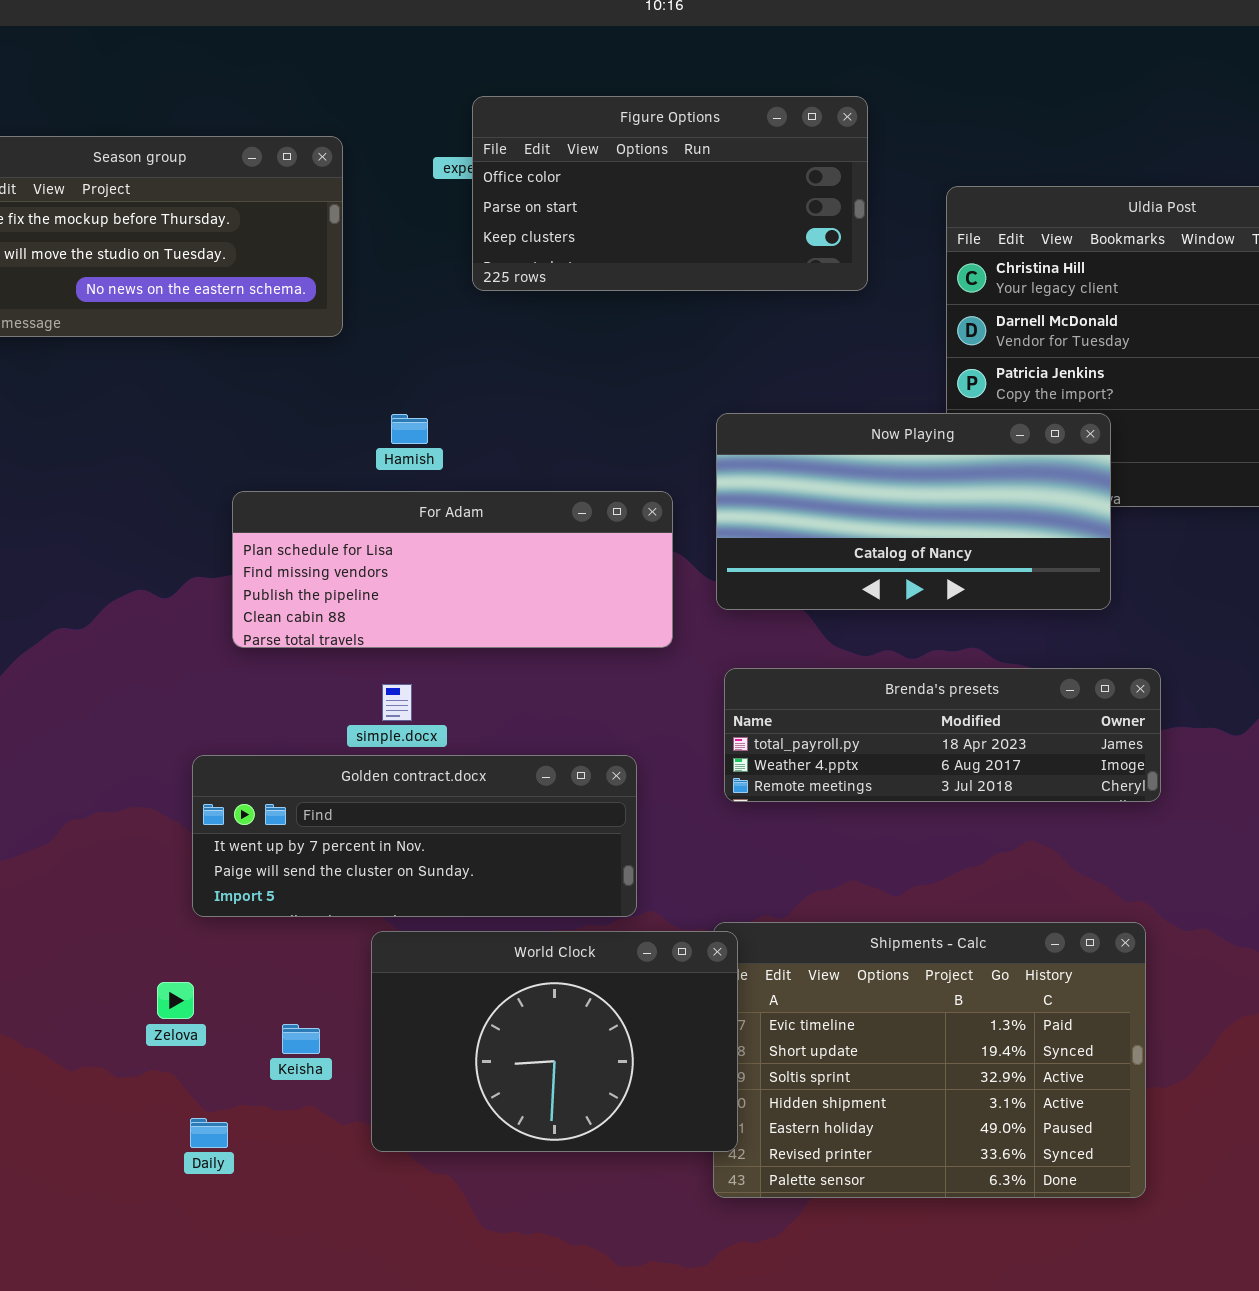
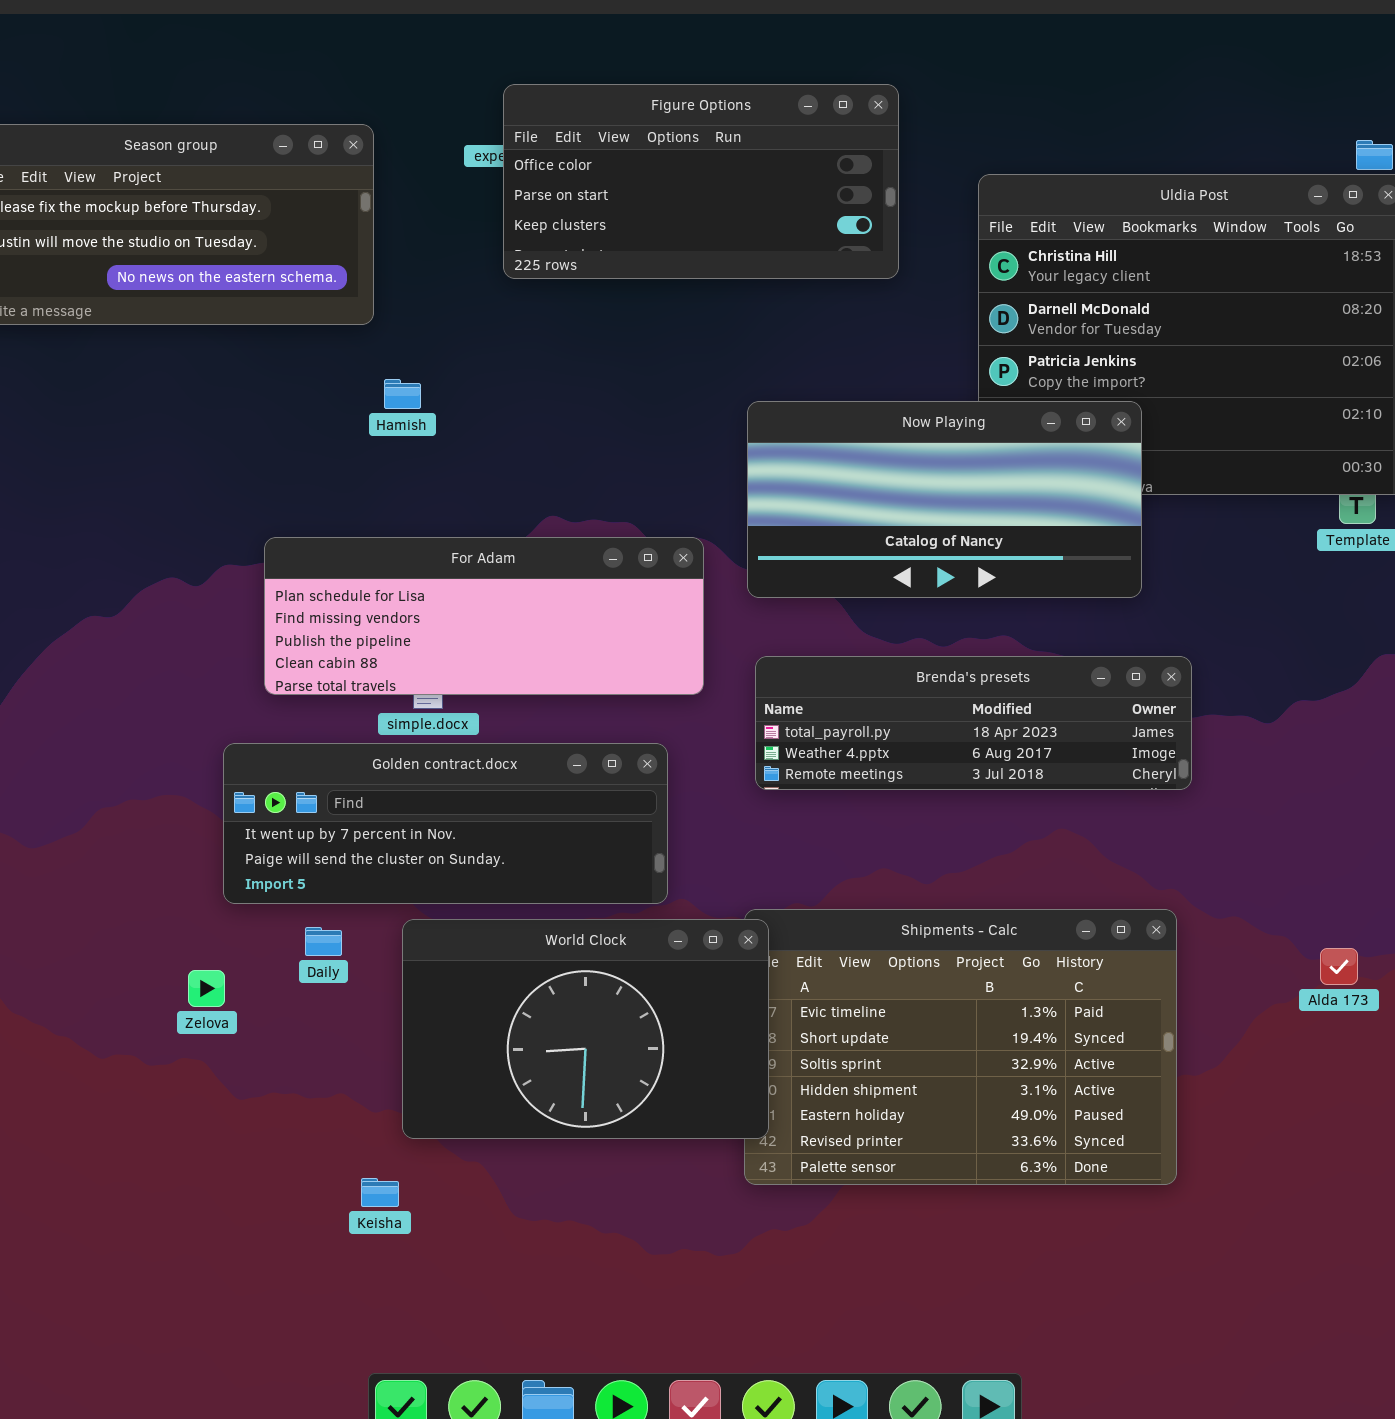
Hamish: [391,414,428,444] -> [384,379,421,409], moved
For Adam: [232,491,673,648] -> [264,537,704,695], moved
Keisha: [282,1024,320,1054] -> [361,1178,399,1207], moved
Daily: [190,1118,228,1148] -> [305,927,342,956], moved

